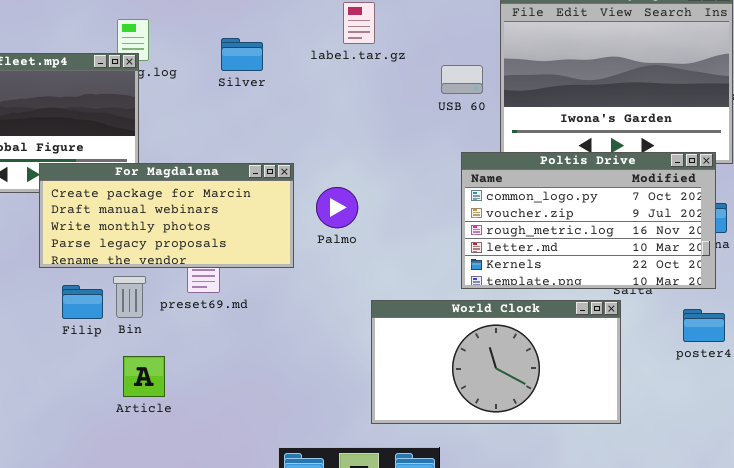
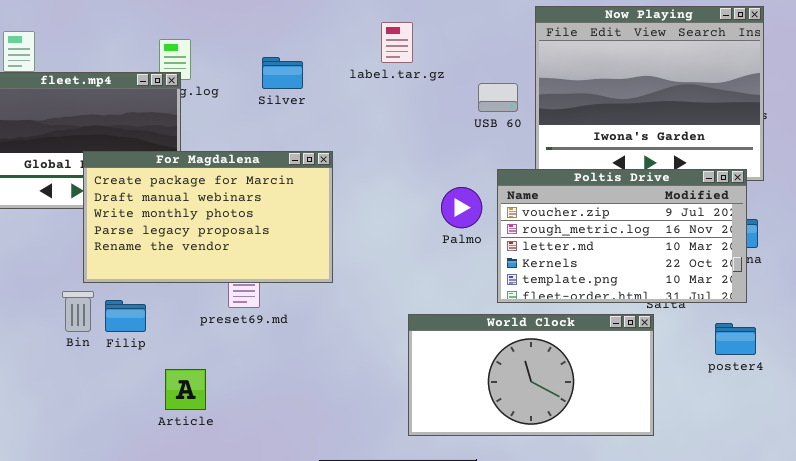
Poltis Drive: [461,152,716,289] -> [497,169,747,303], scrolled down 1 row
For Magdalena: [39,163,294,268] -> [83,151,333,283], resized
Palmo: [316,187,358,228] -> [441,187,482,228], moved
Bin: [113,276,146,318] -> [62,291,94,332], moved

